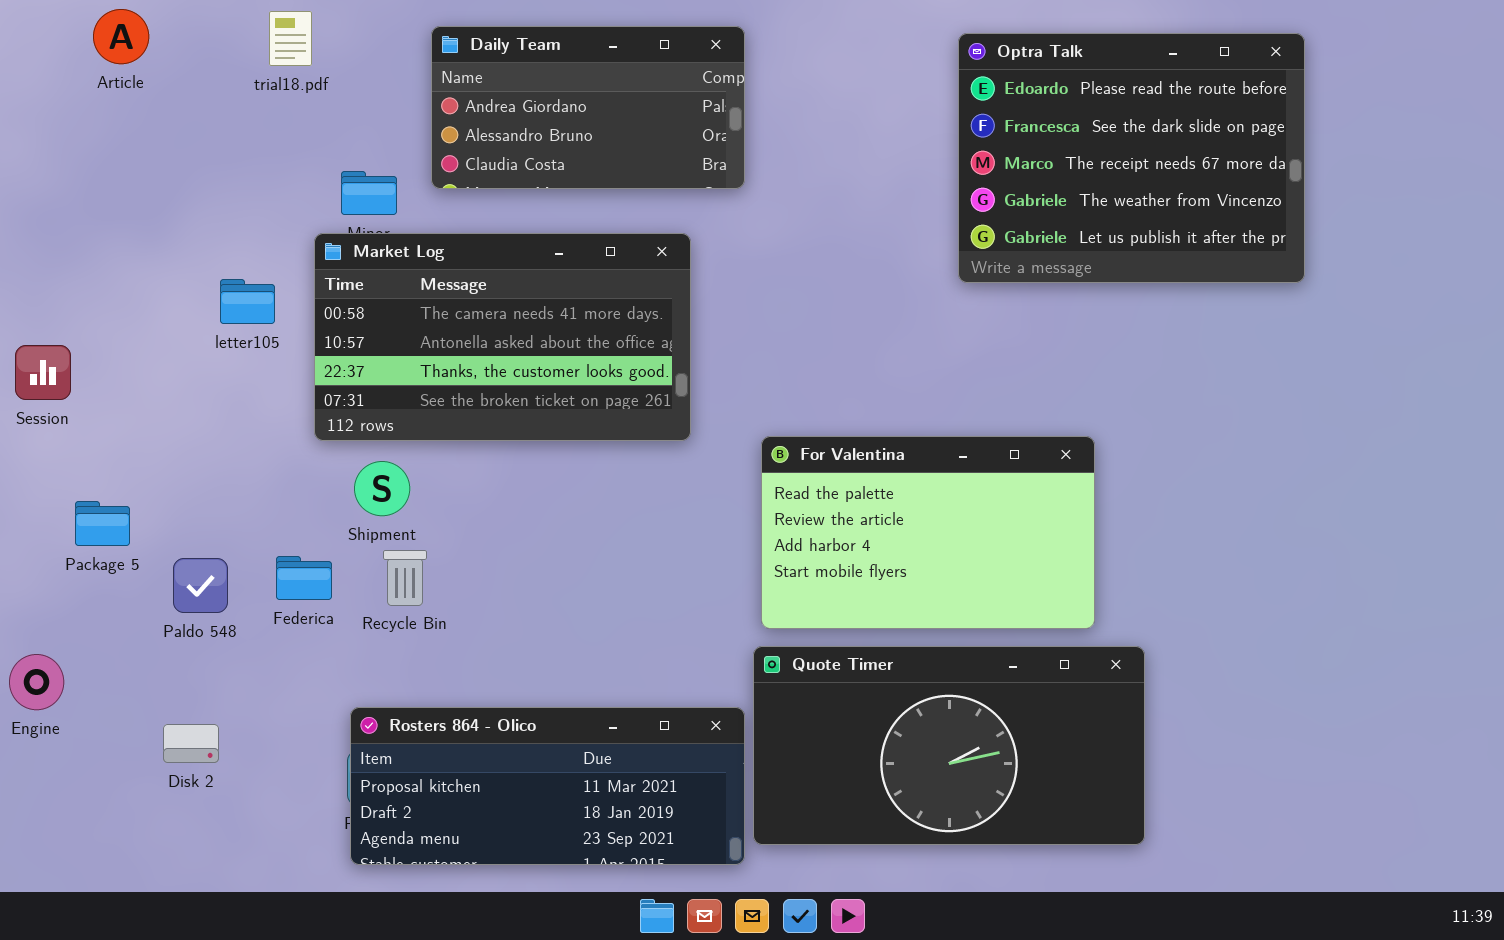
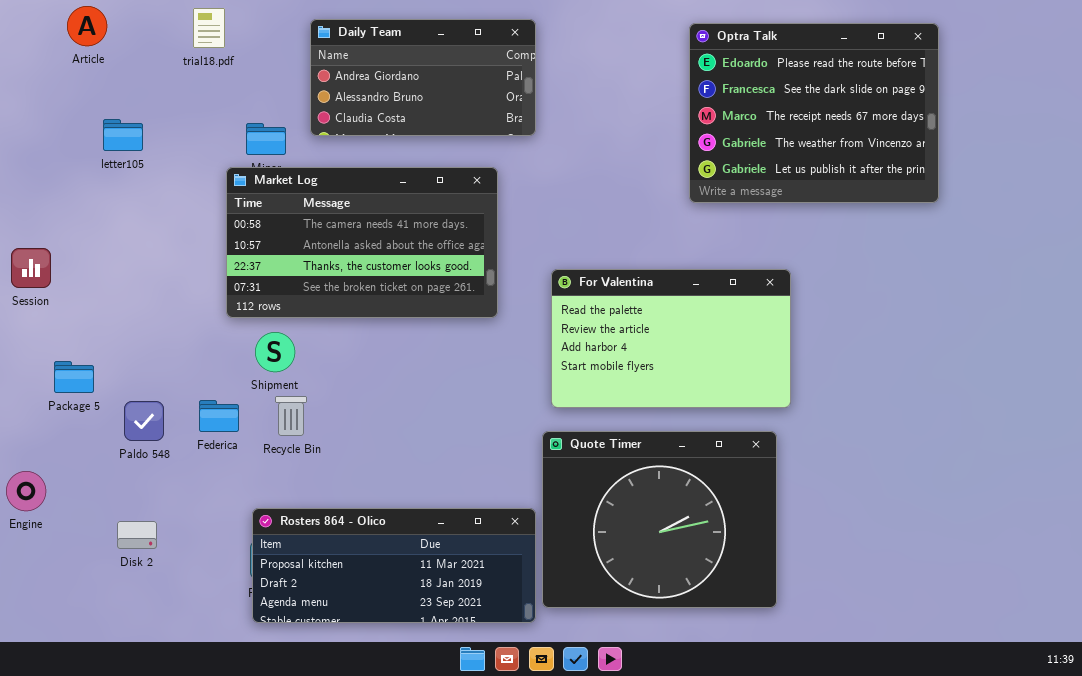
letter105: [220,279,275,324] -> [103,119,143,151], moved
For Valentina: [761,436,1095,629] -> [551,269,791,408], moved
Quote Timer: [753,646,1145,845] -> [542,431,777,608], resized

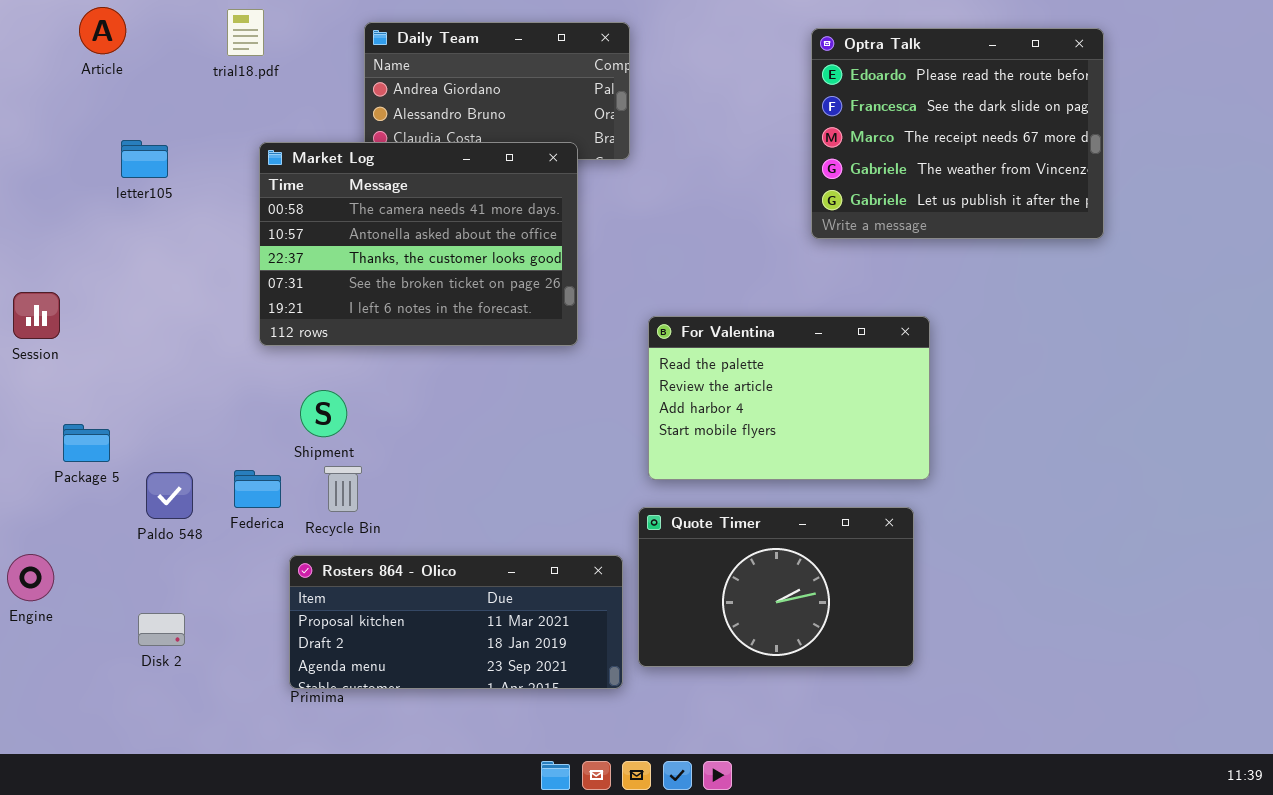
Market Log: [226,167,498,318] -> [259,142,578,346], moved, resized
Quote Timer: [542,431,777,608] -> [638,507,914,667], resized
Rosters 864 - Olico: [252,508,536,623] -> [289,555,623,689], moved

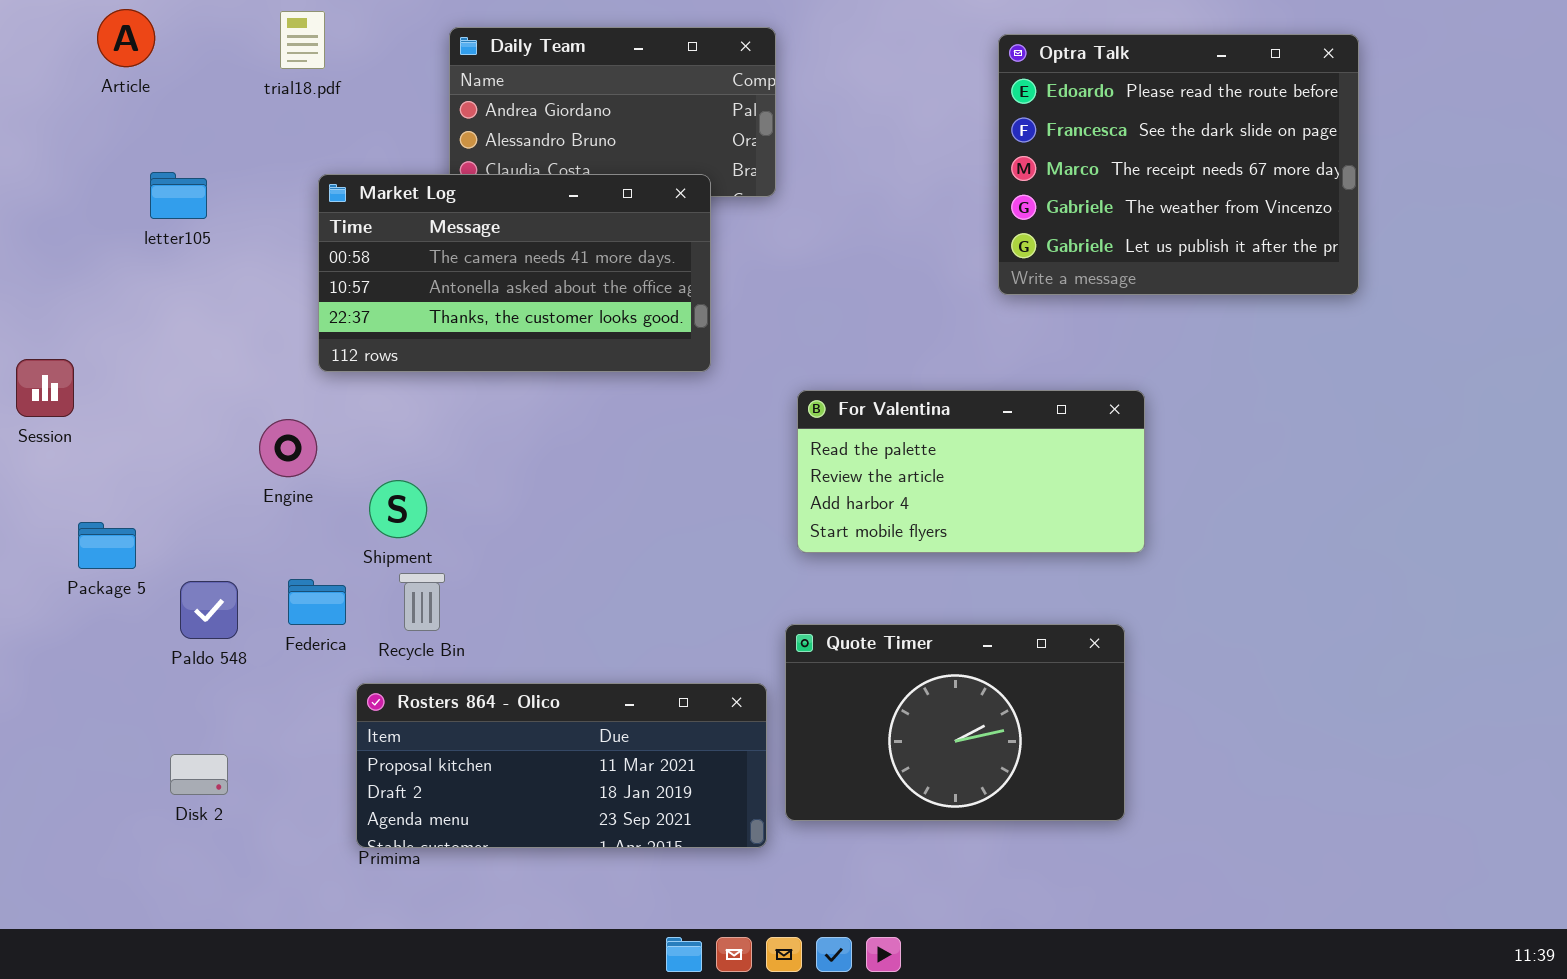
Market Log: [259,142,578,346] -> [318,174,711,372], resized
For Valentina: [648,316,930,480] -> [797,390,1145,553], resized
Engine: [7,554,54,601] -> [259,419,317,477], moved

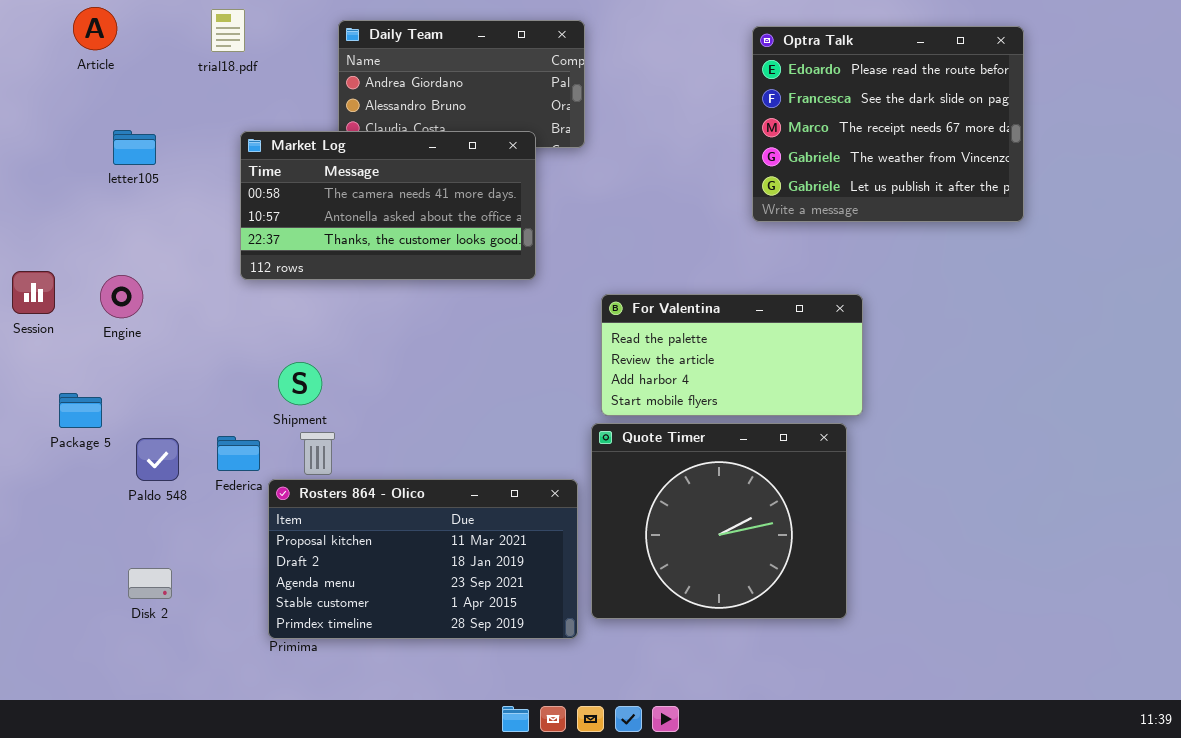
Engine: [259,419,317,477] -> [100,275,143,318], moved
Quote Timer: [785,624,1125,821] -> [591,423,847,619], resized
Rosters 864 - Olico: [356,683,767,848] -> [268,479,578,639], resized

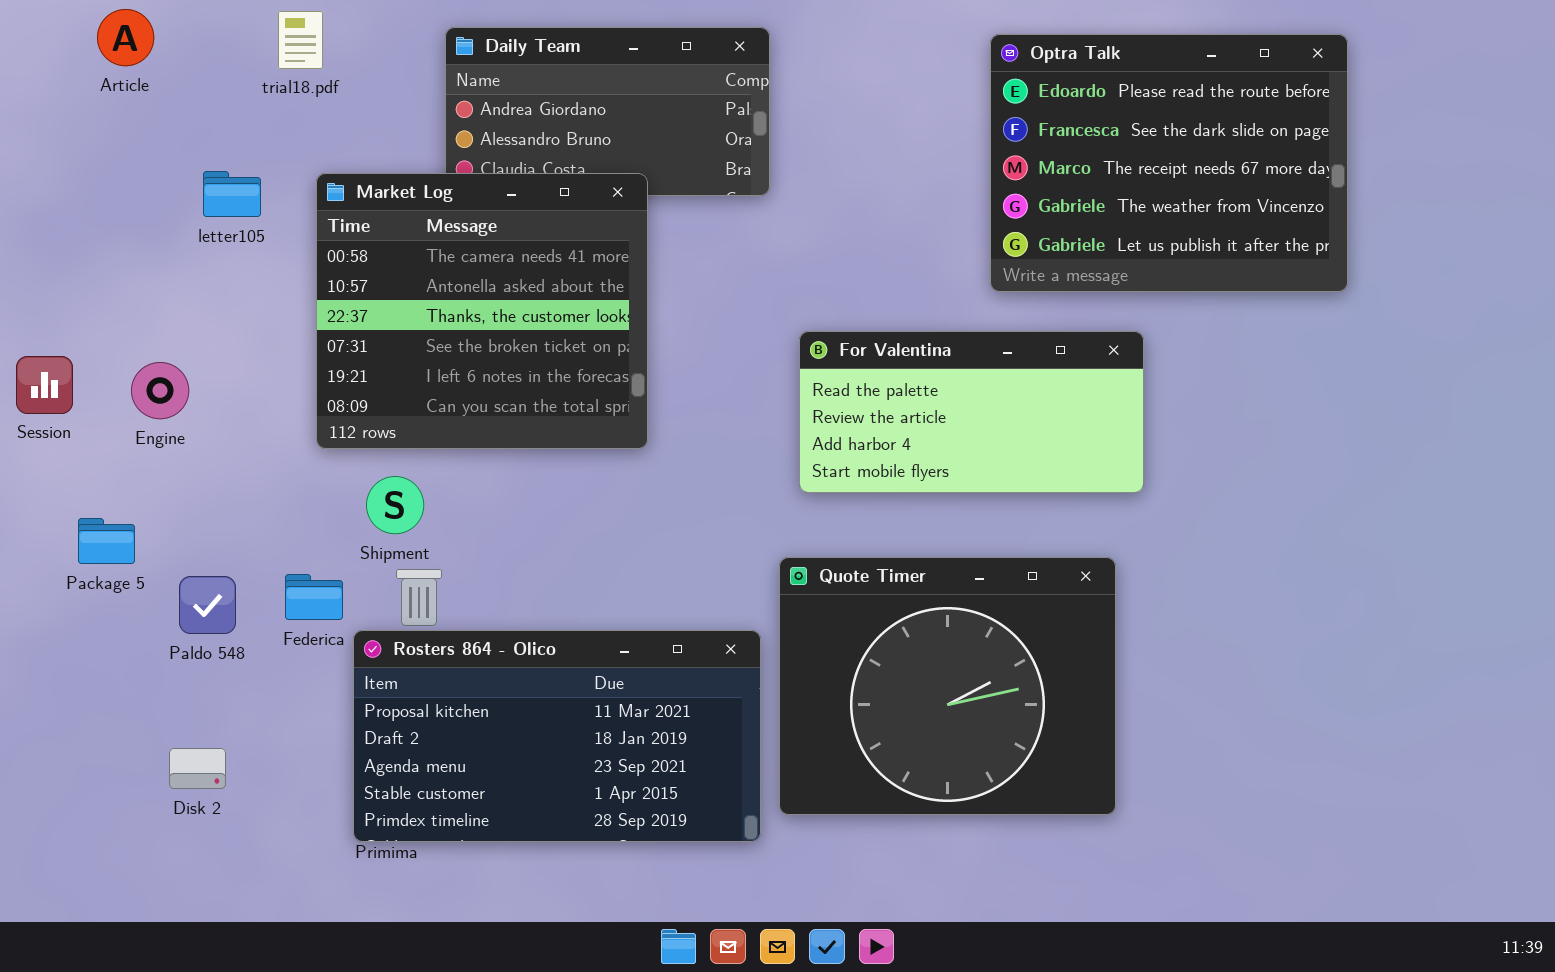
letter105: [113,130,156,165] -> [203,171,261,217], moved
Market Log: [240,131,536,280] -> [316,173,648,449], resized
For Valentina: [601,294,863,416] -> [799,331,1144,493], moved

